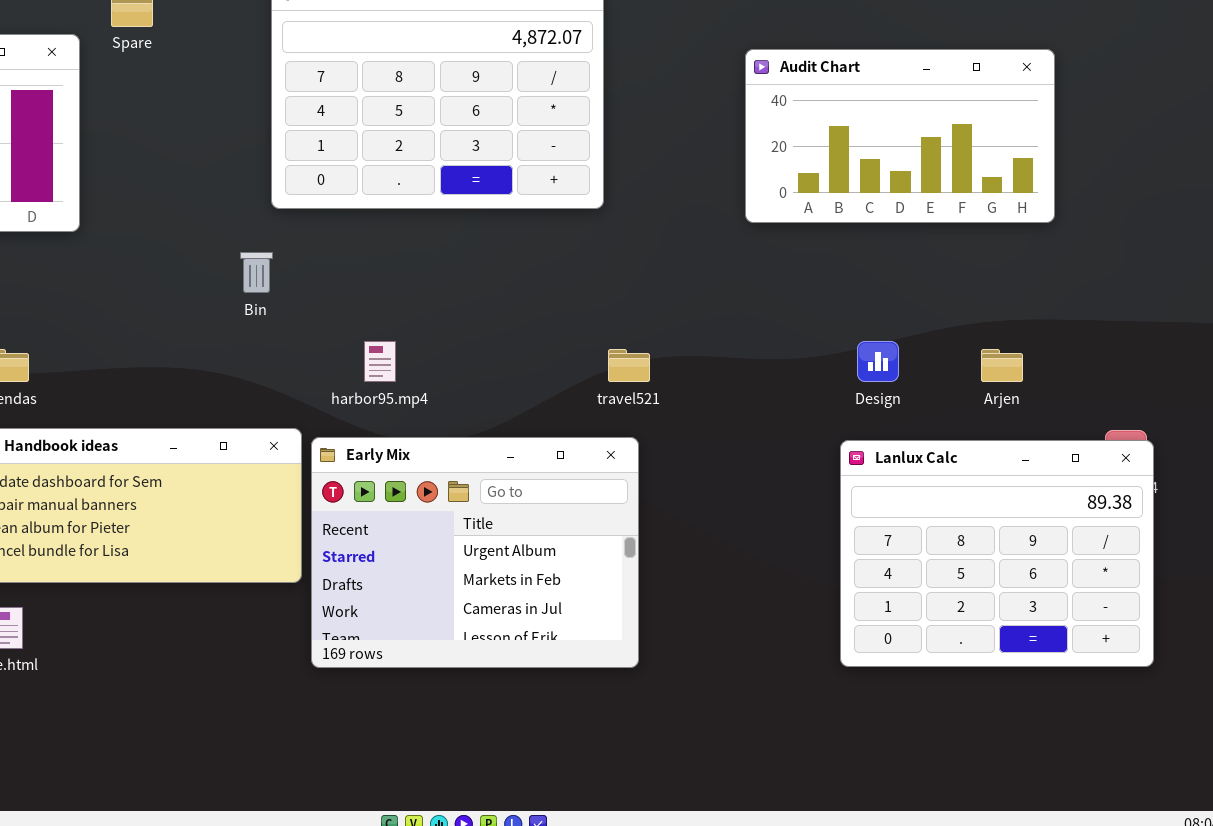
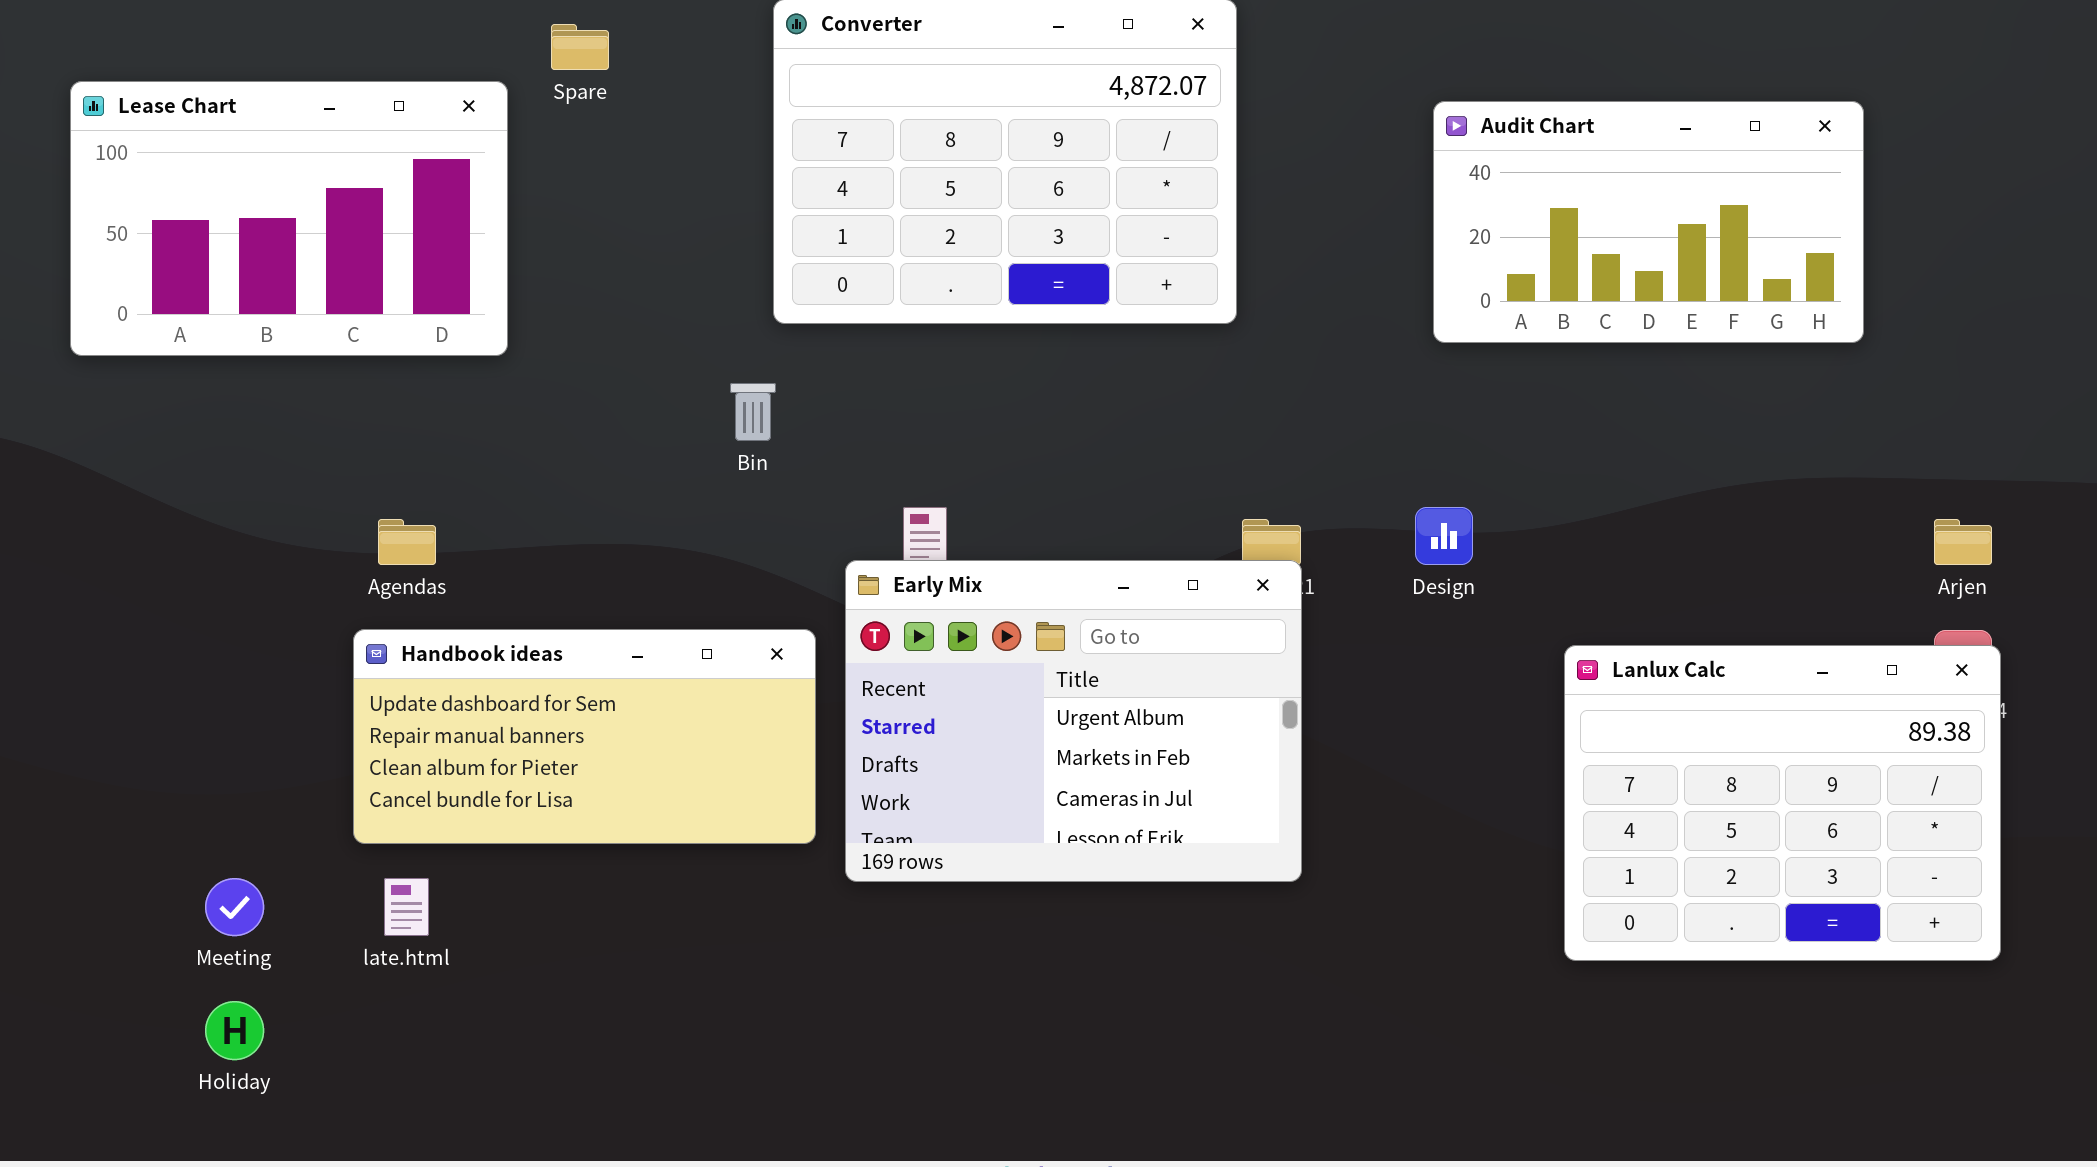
Design: [857,341,899,382] -> [1415,507,1473,565], moved
Arjen: [981,349,1023,382] -> [1934,519,1992,565], moved
Early Mix: [311,437,639,668] -> [845,560,1302,882], moved

